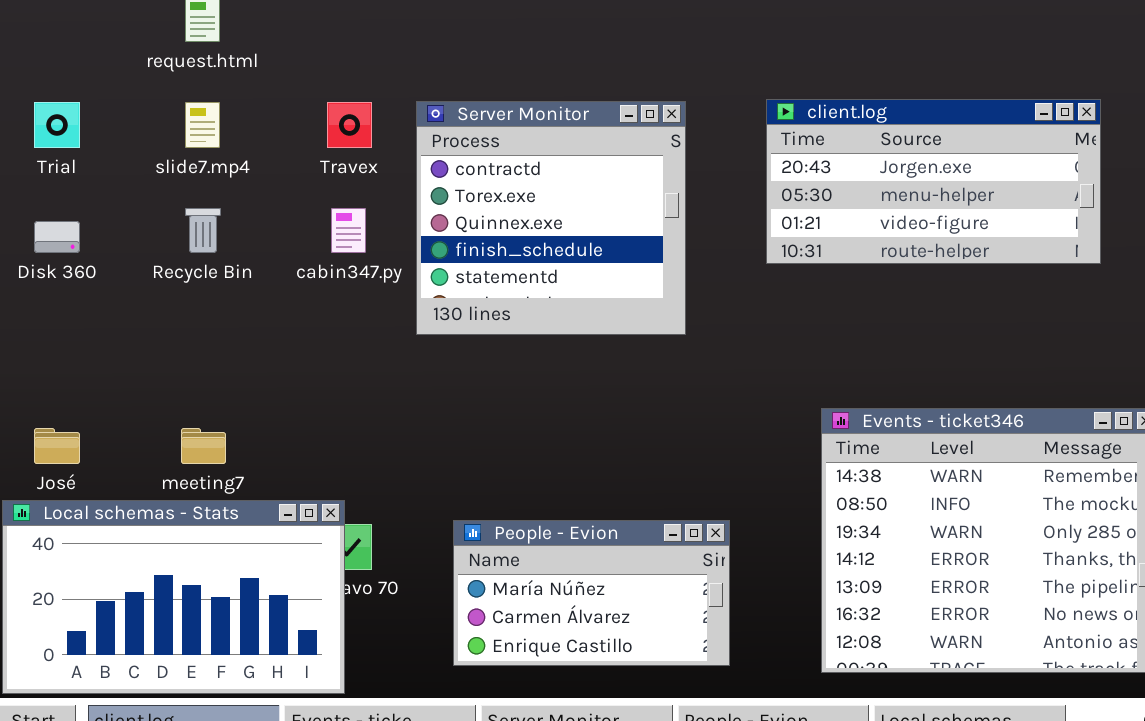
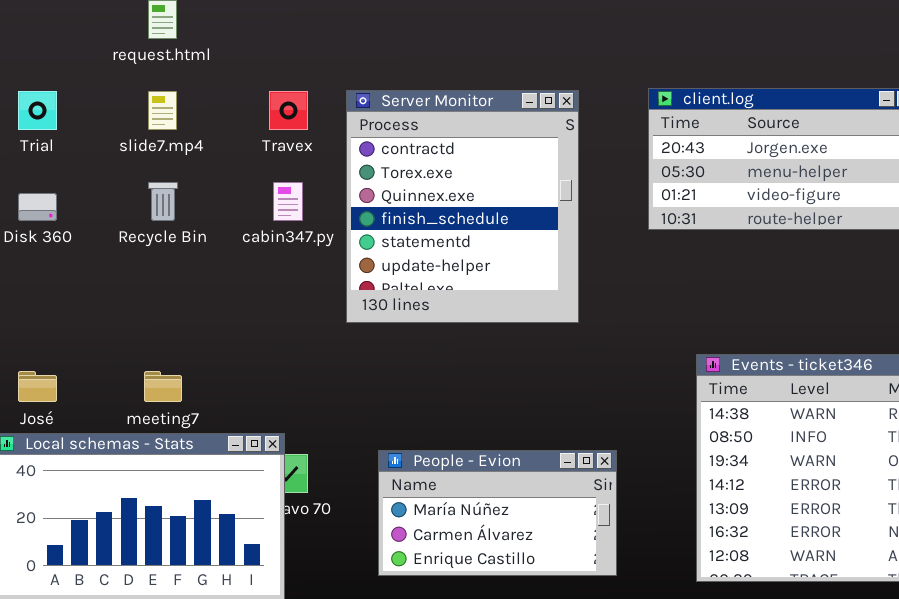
Server Monitor: [416,101,686,335] -> [346,90,579,323], resized

